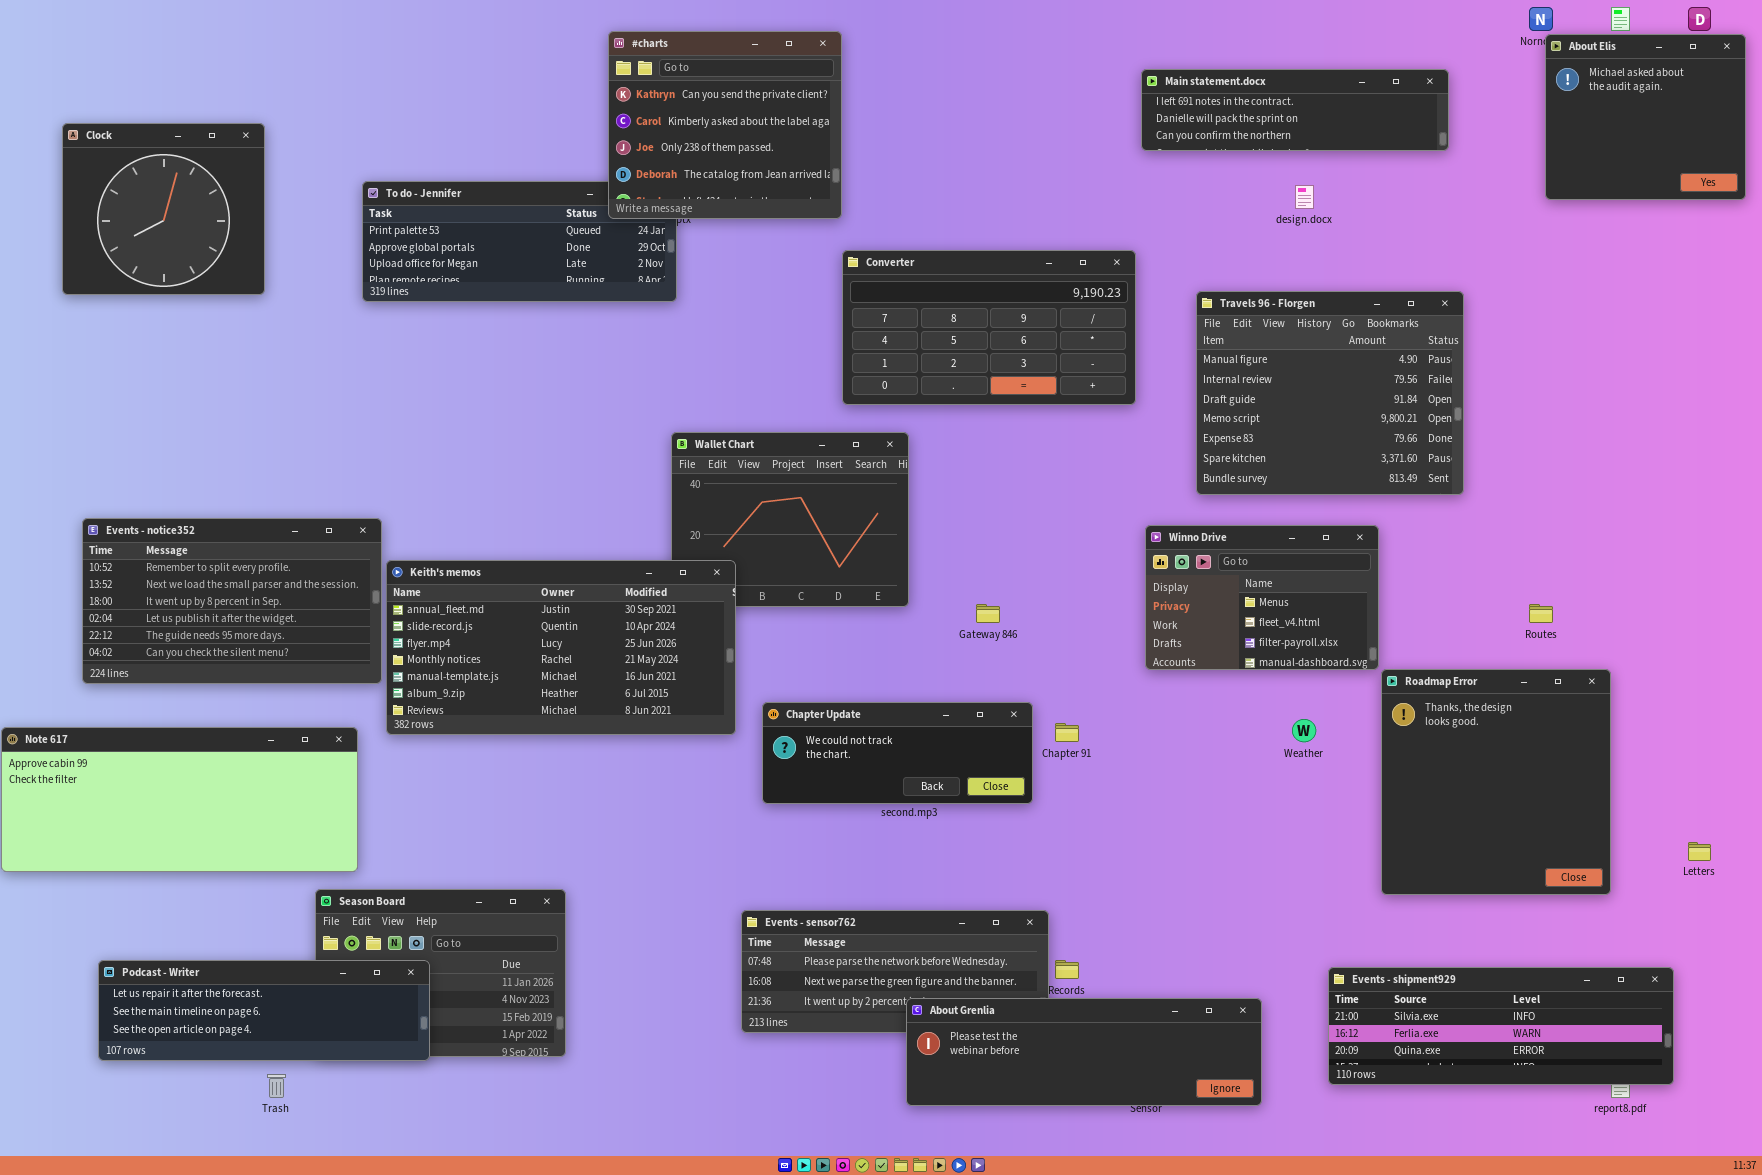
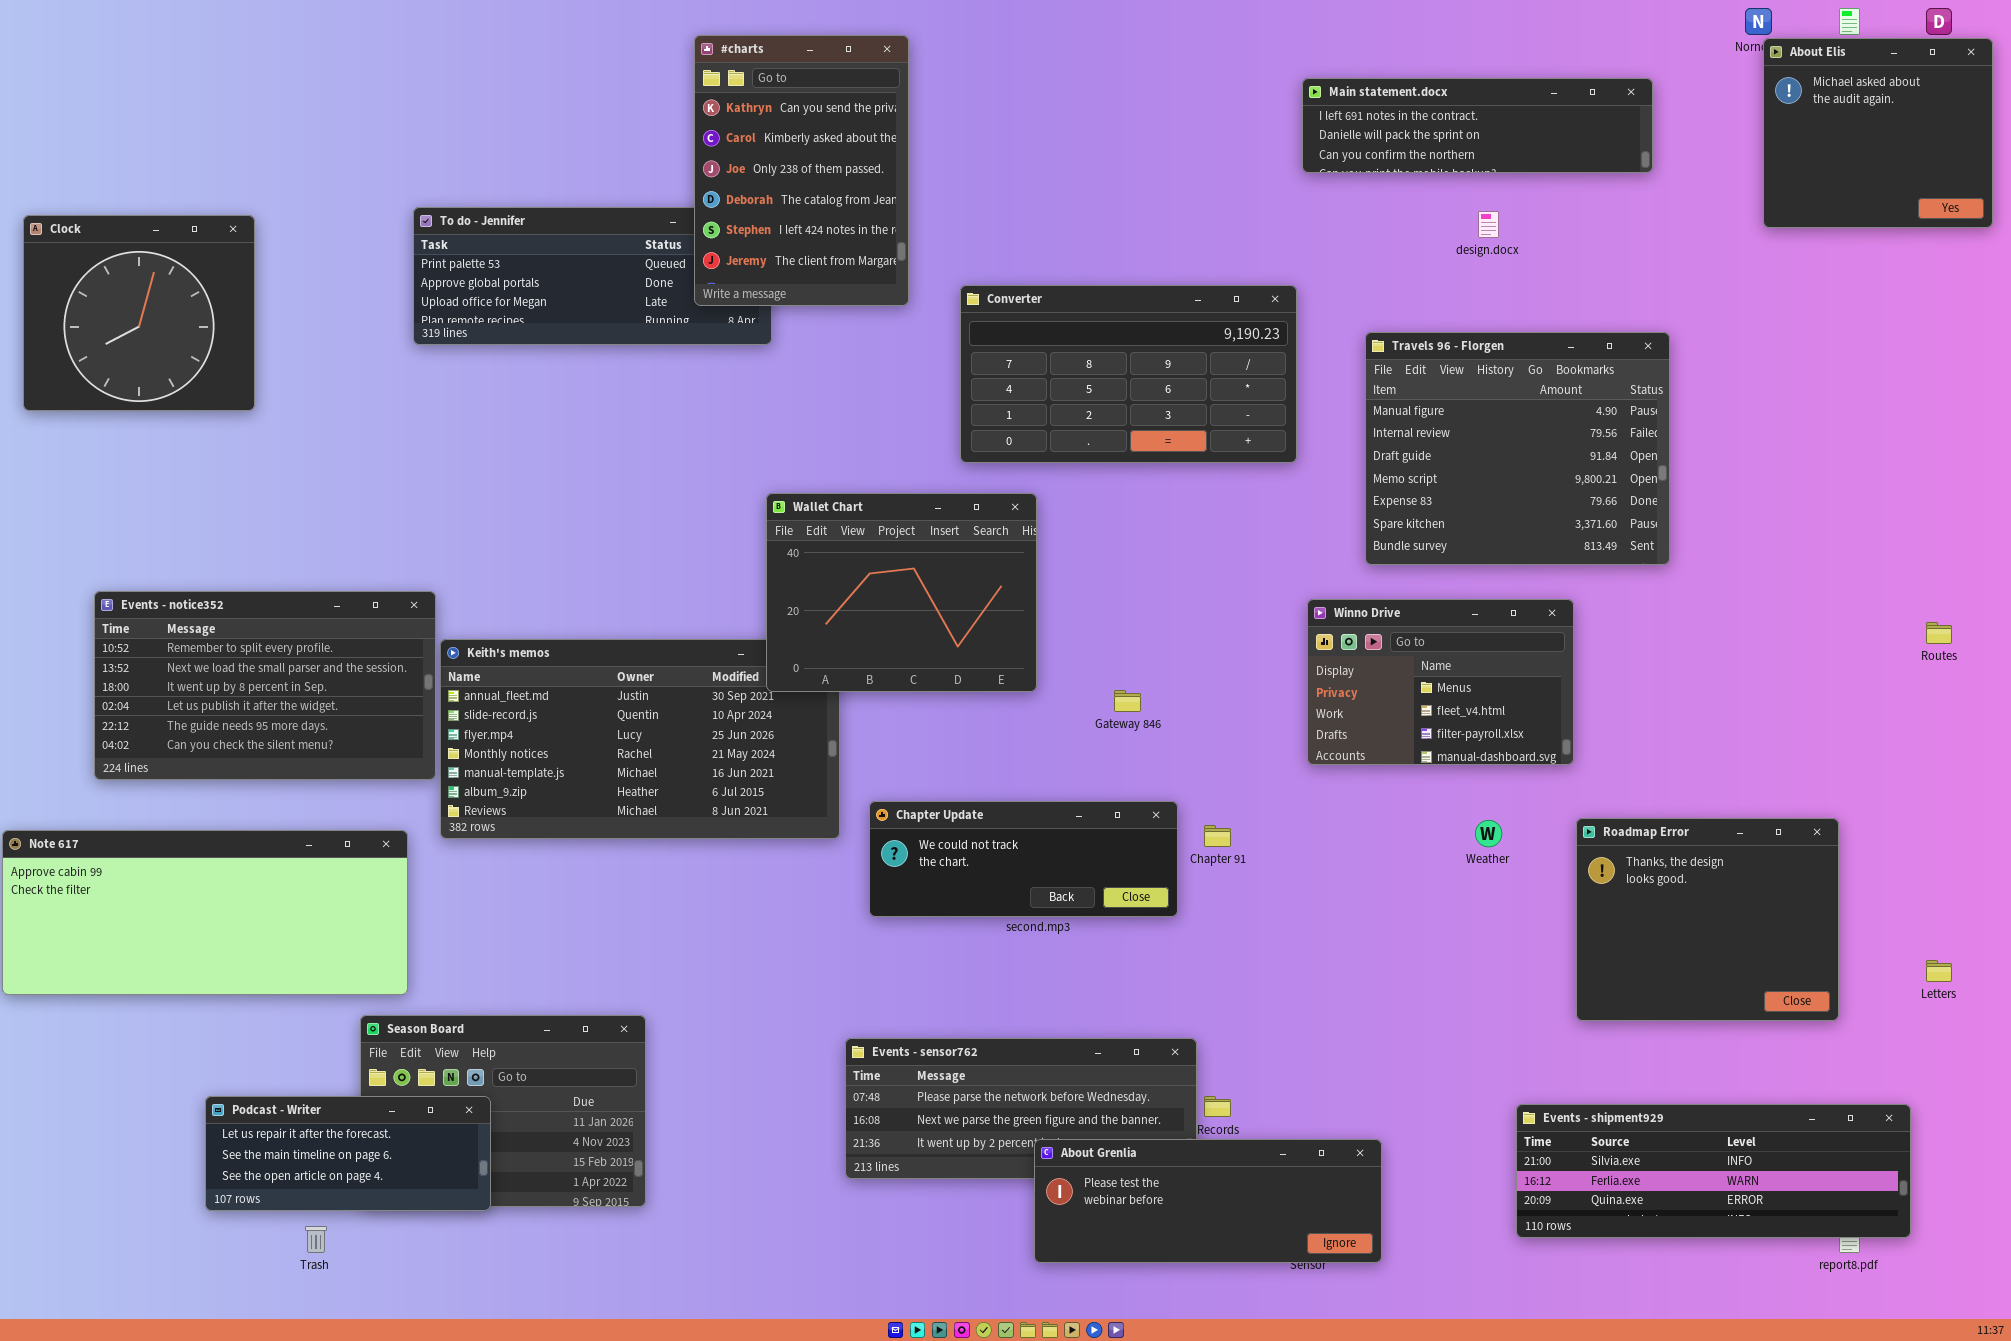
#charts: [608,31,842,219] -> [694,35,909,306], resized
Clock: [62,123,265,295] -> [23,215,255,411], moved
Wallet Chart: [671,432,909,607] -> [766,493,1037,692], raised
Routes: [1529,604,1553,623] -> [1926,622,1952,644], moved
Roadmap Error: [1381,669,1611,895] -> [1576,818,1839,1021], resized
Podcast - Writer: [98,960,430,1061] -> [205,1096,491,1211], resized
About Grenlia: [906,998,1262,1106] -> [1034,1139,1382,1263], resized

